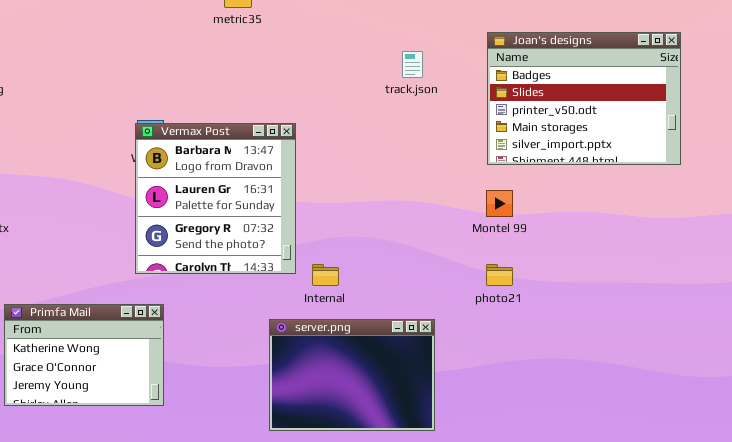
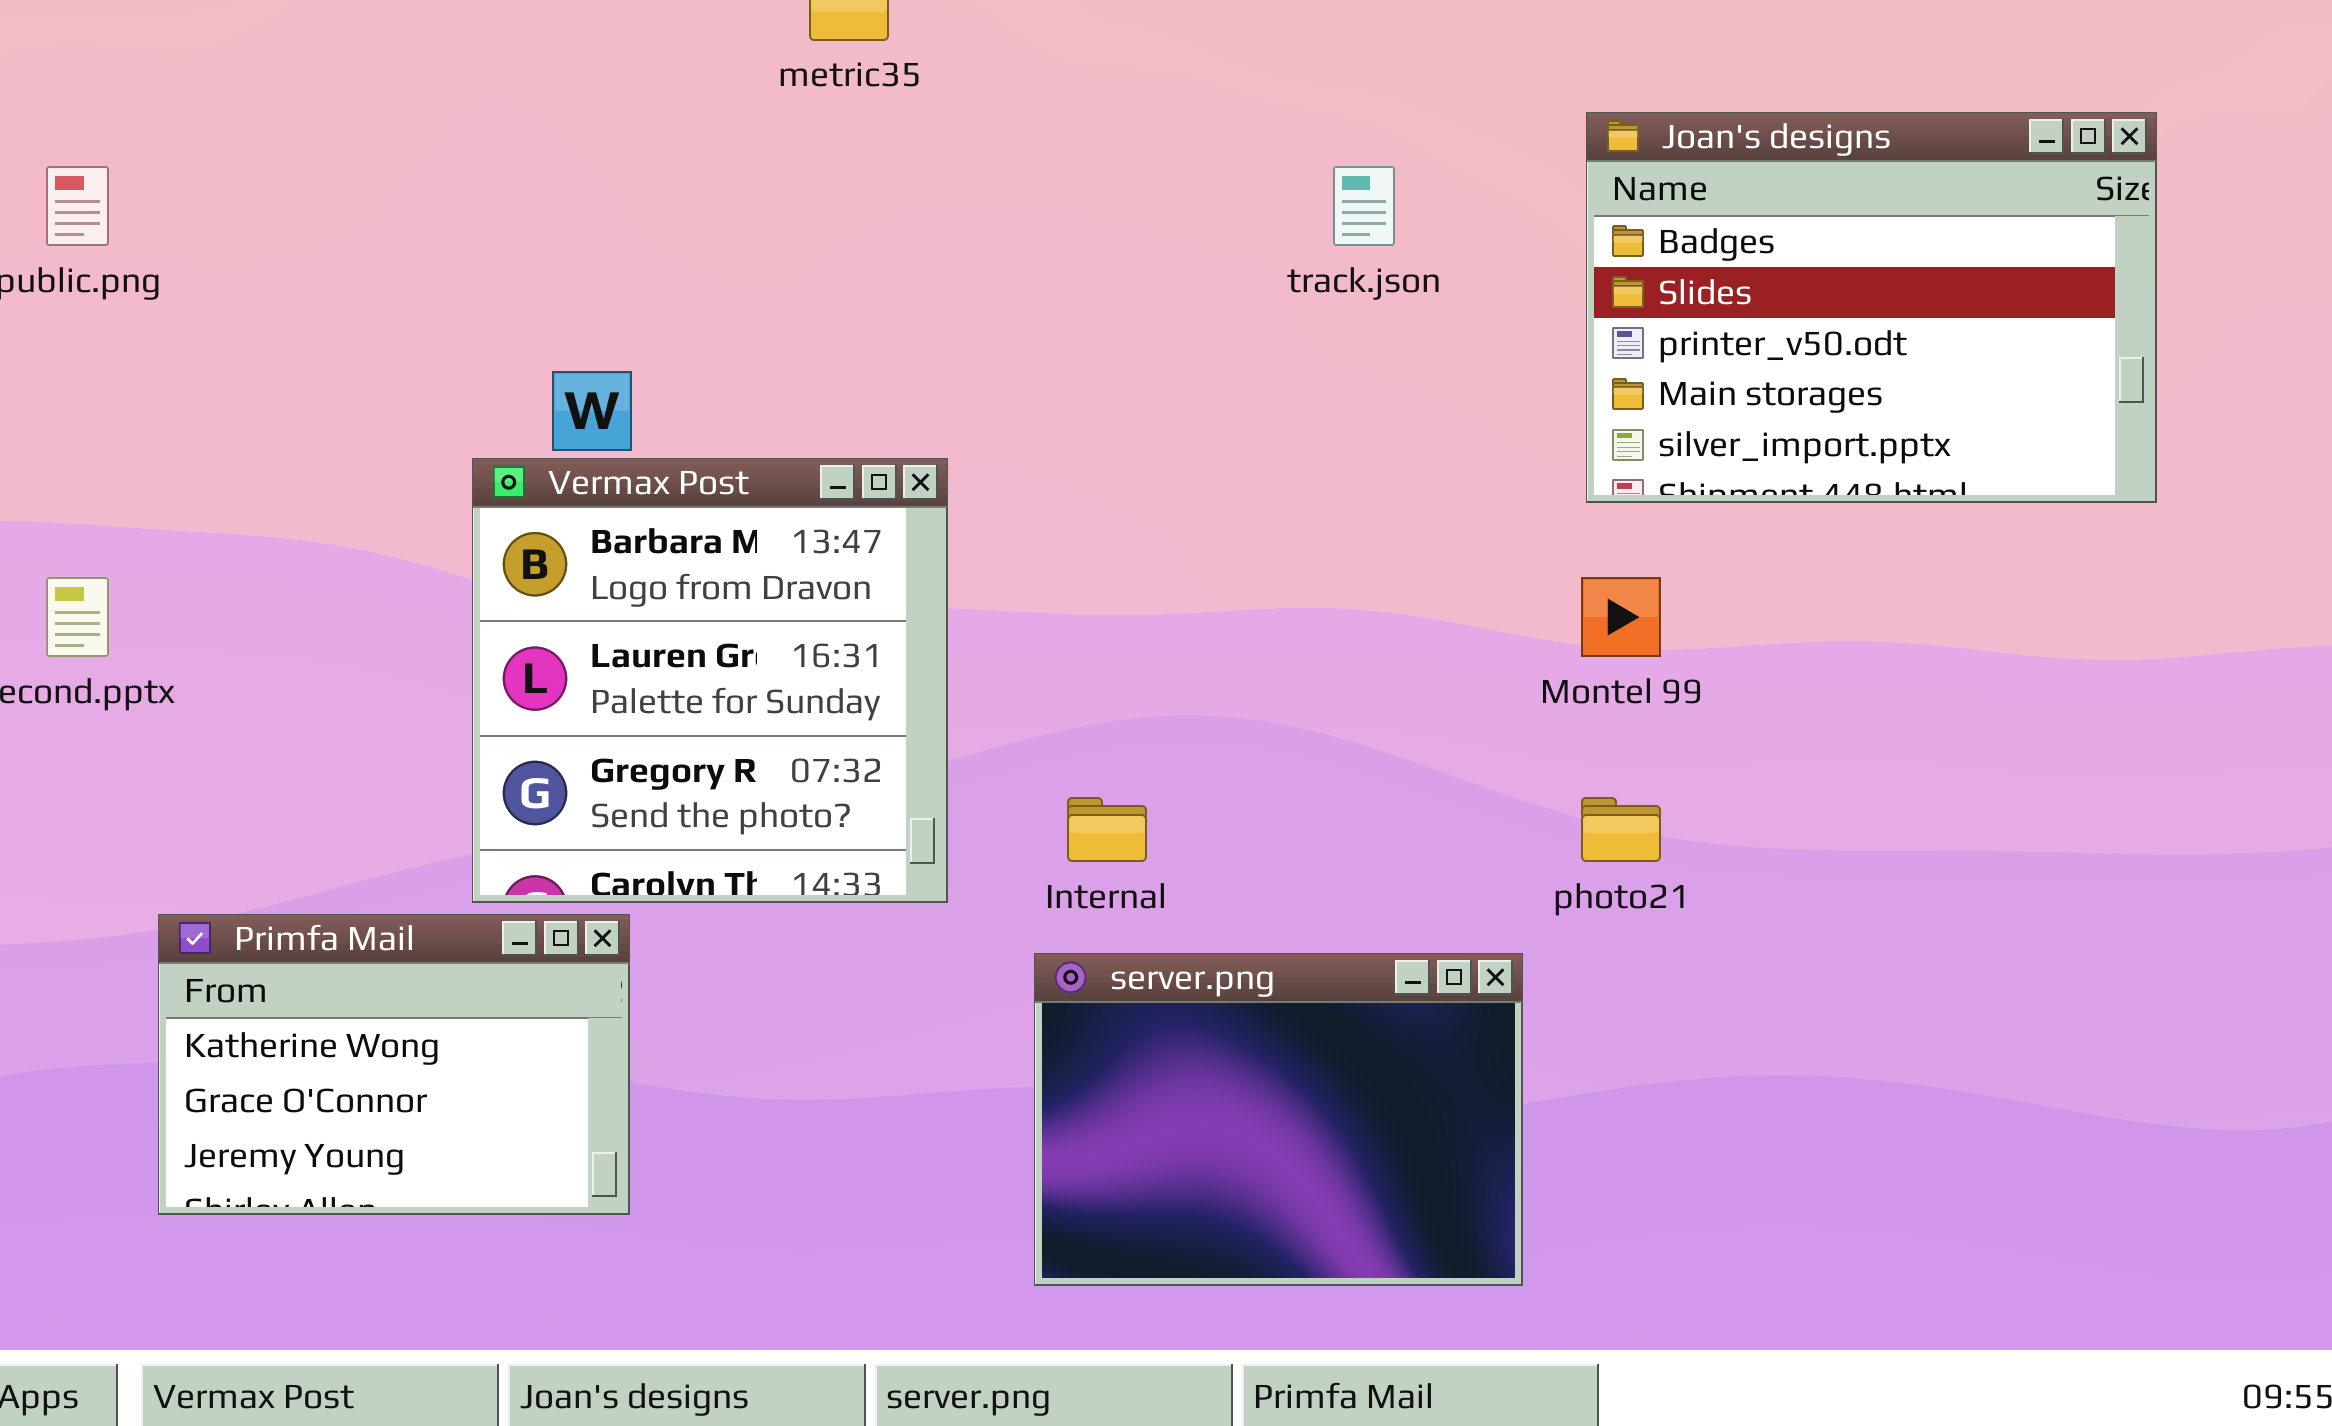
Vermax Post: [135,123,296,274] -> [472,458,948,903], moved
server.png: [269,319,435,431] -> [1034,953,1523,1286], moved

